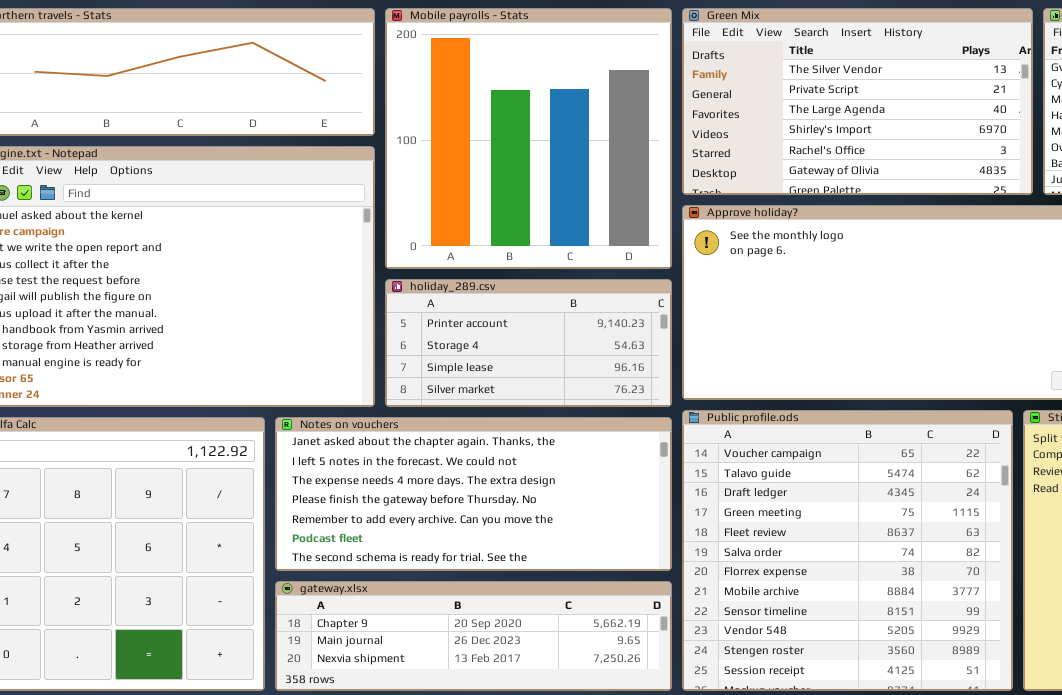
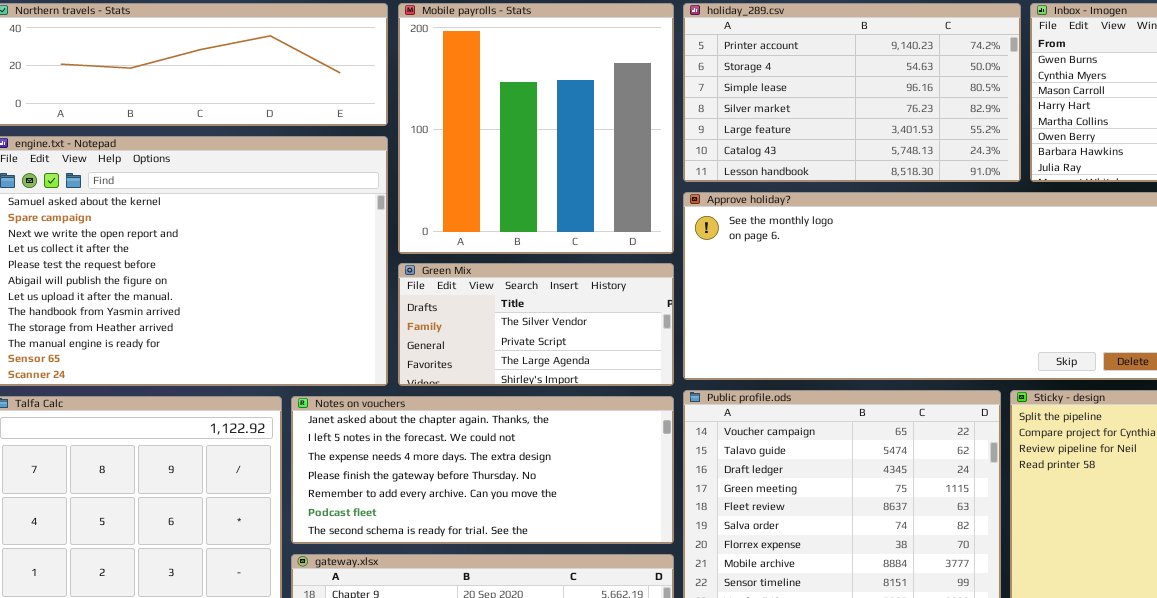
Green Mix: [682,8,1033,195] -> [398,263,674,386], moved, resized
holiday_289.csv: [385,279,672,407] -> [683,3,1021,182], moved, resized

